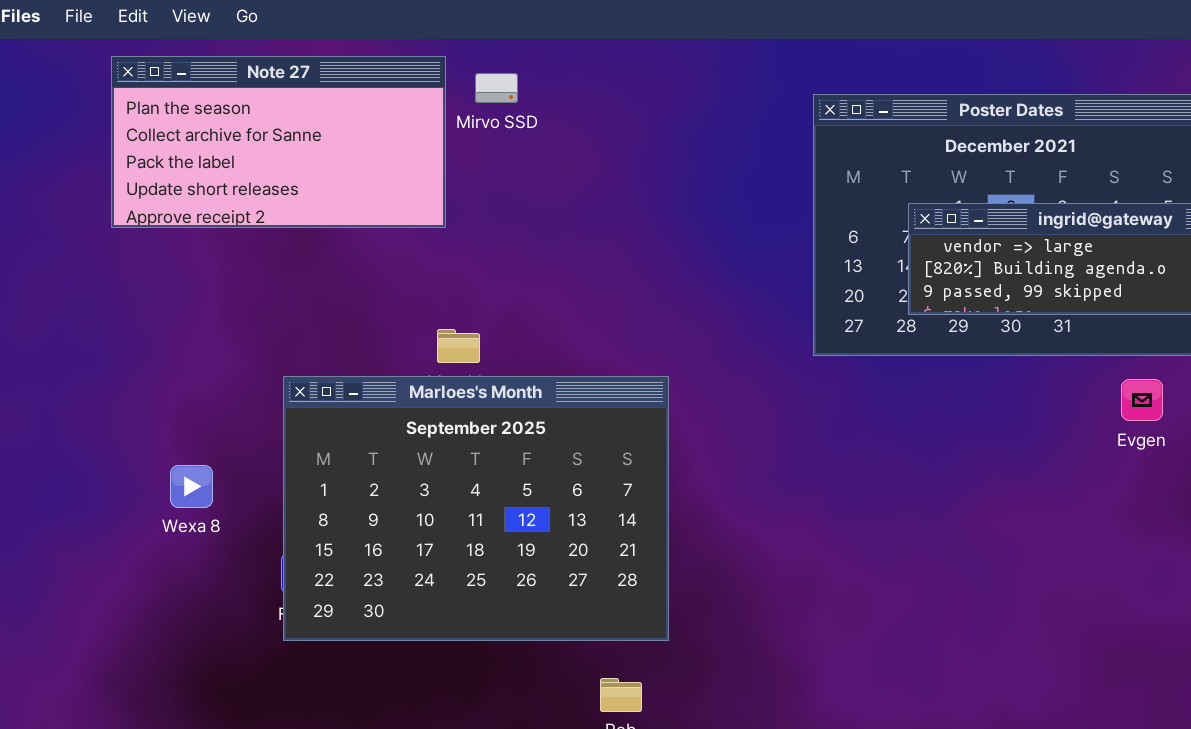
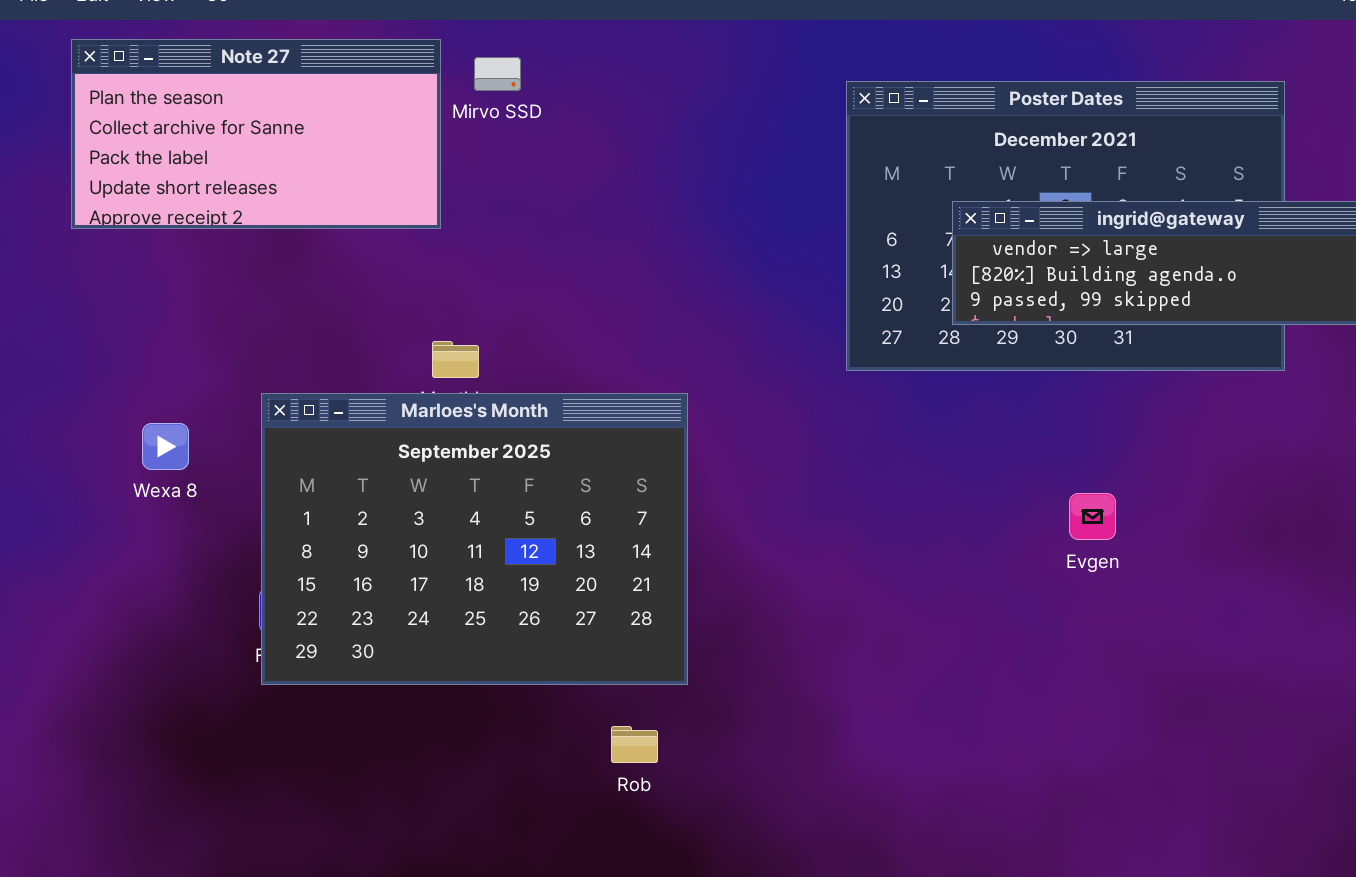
Evgen: [1121,379,1163,421] -> [1069,493,1116,540], moved
Wexa 8: [170,465,213,508] -> [142,423,189,470], moved

